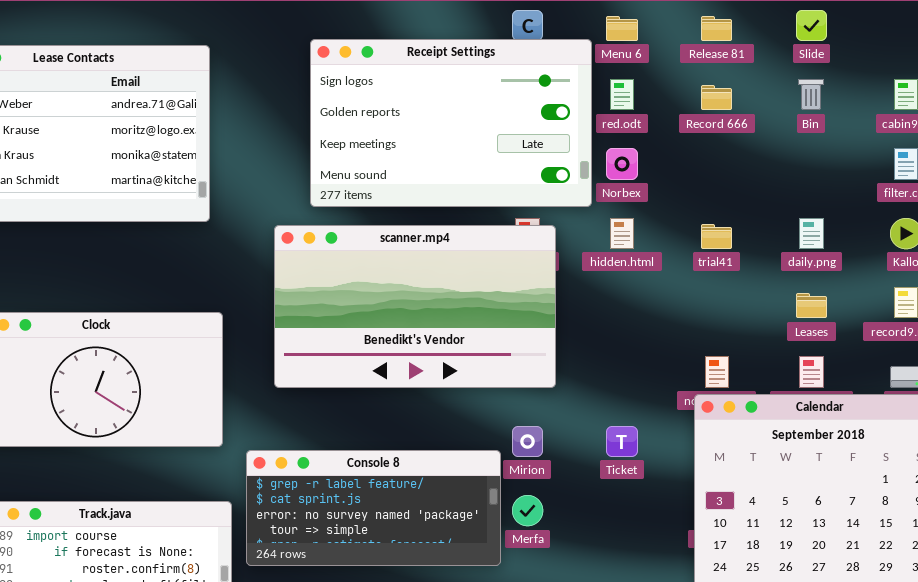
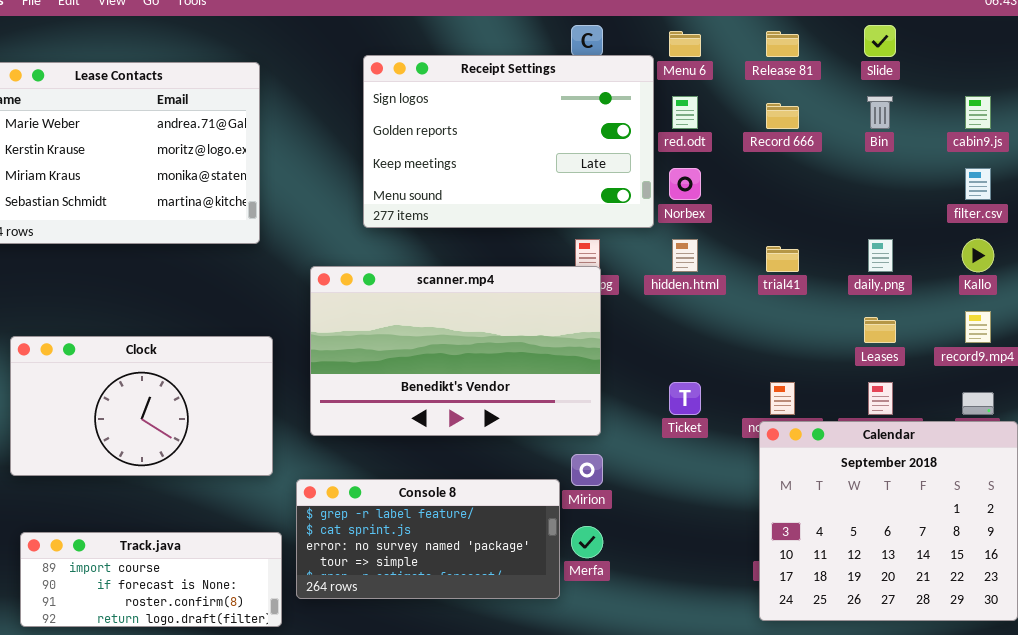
scanner.mp4: [274,225,556,388] -> [310,266,601,436], moved
Ticket: [606,426,638,457] -> [669,382,701,415], moved

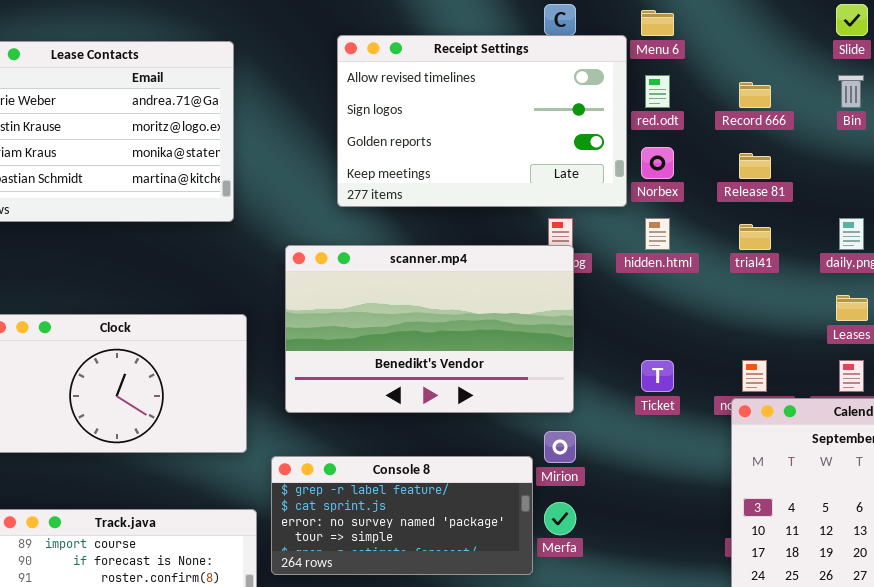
Release 81: [766,31,799,57] -> [739,153,771,179], moved
Receipt Settings: [363,55,654,228] -> [337,35,627,207], scrolled up 1 row

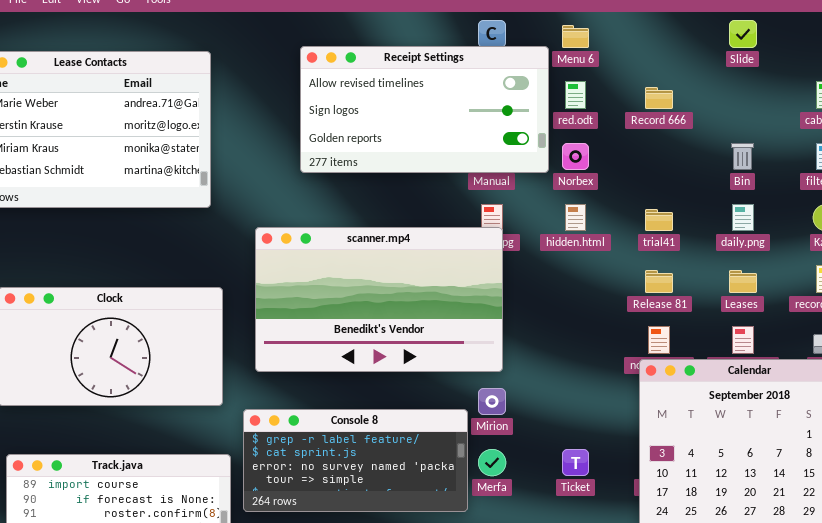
Receipt Settings: [337,35,627,207] -> [300,46,549,173], resized
Bin: [838,75,864,108] -> [731,143,754,170], moved
Release 81: [739,153,771,179] -> [645,270,673,293], moved
Ticket: [641,360,674,392] -> [562,449,589,476], moved

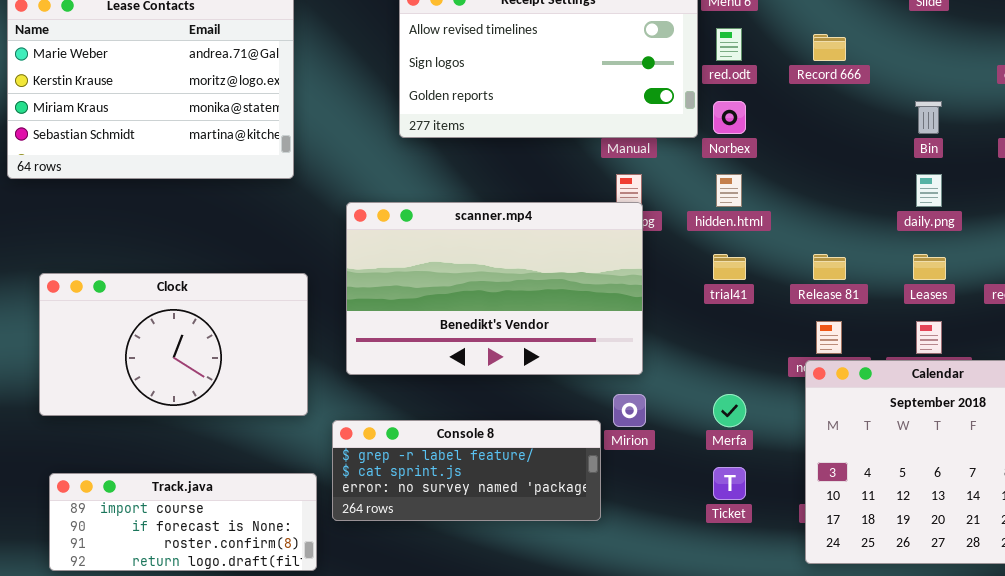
trial41: [645,209,673,231] -> [713,254,746,280], moved
Console 8: [243,409,468,512] -> [332,420,601,521], resized
Merfa: [478,449,506,476] -> [713,394,746,427], moved

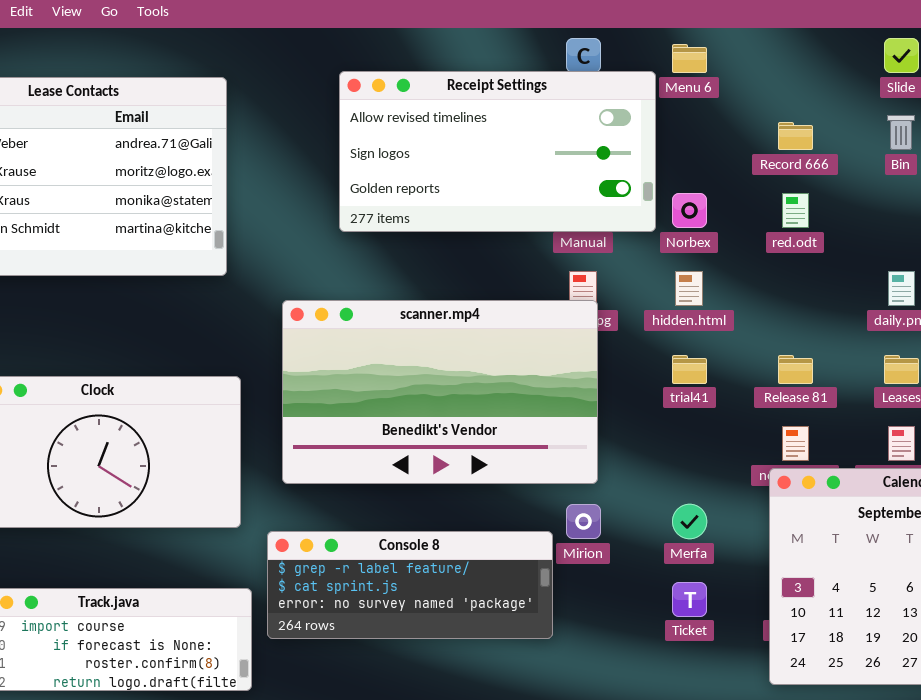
red.odt: [716,28,742,61] -> [782,193,809,228], moved
Bin: [915,101,942,134] -> [887,115,915,150], moved

